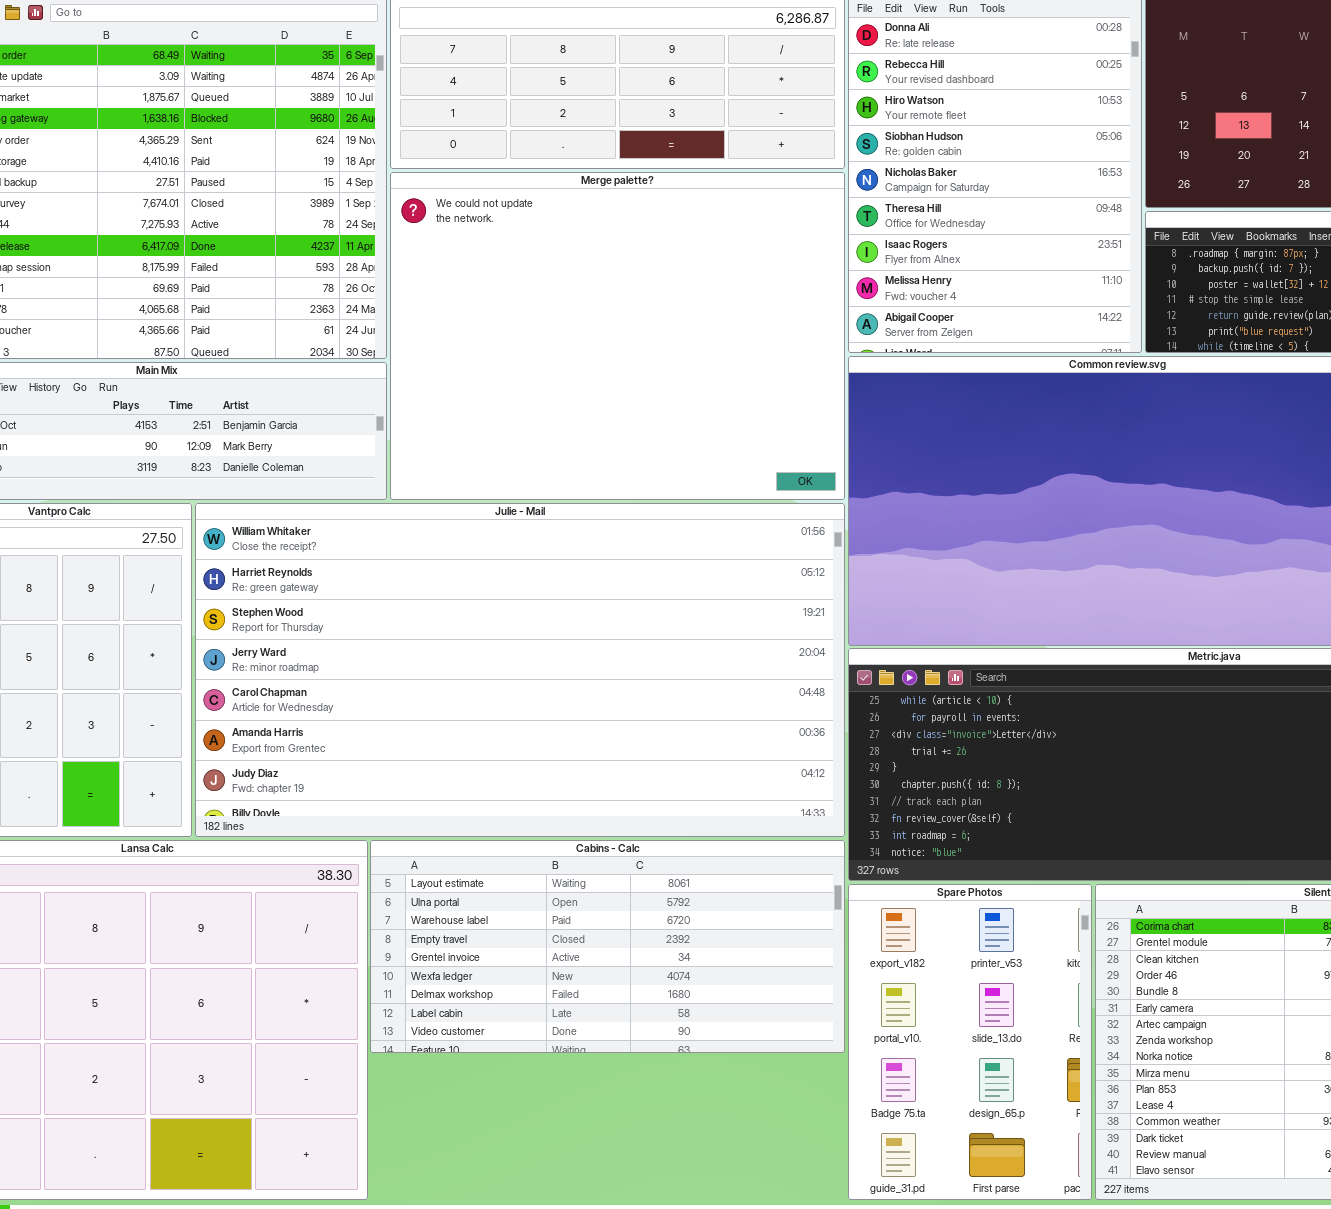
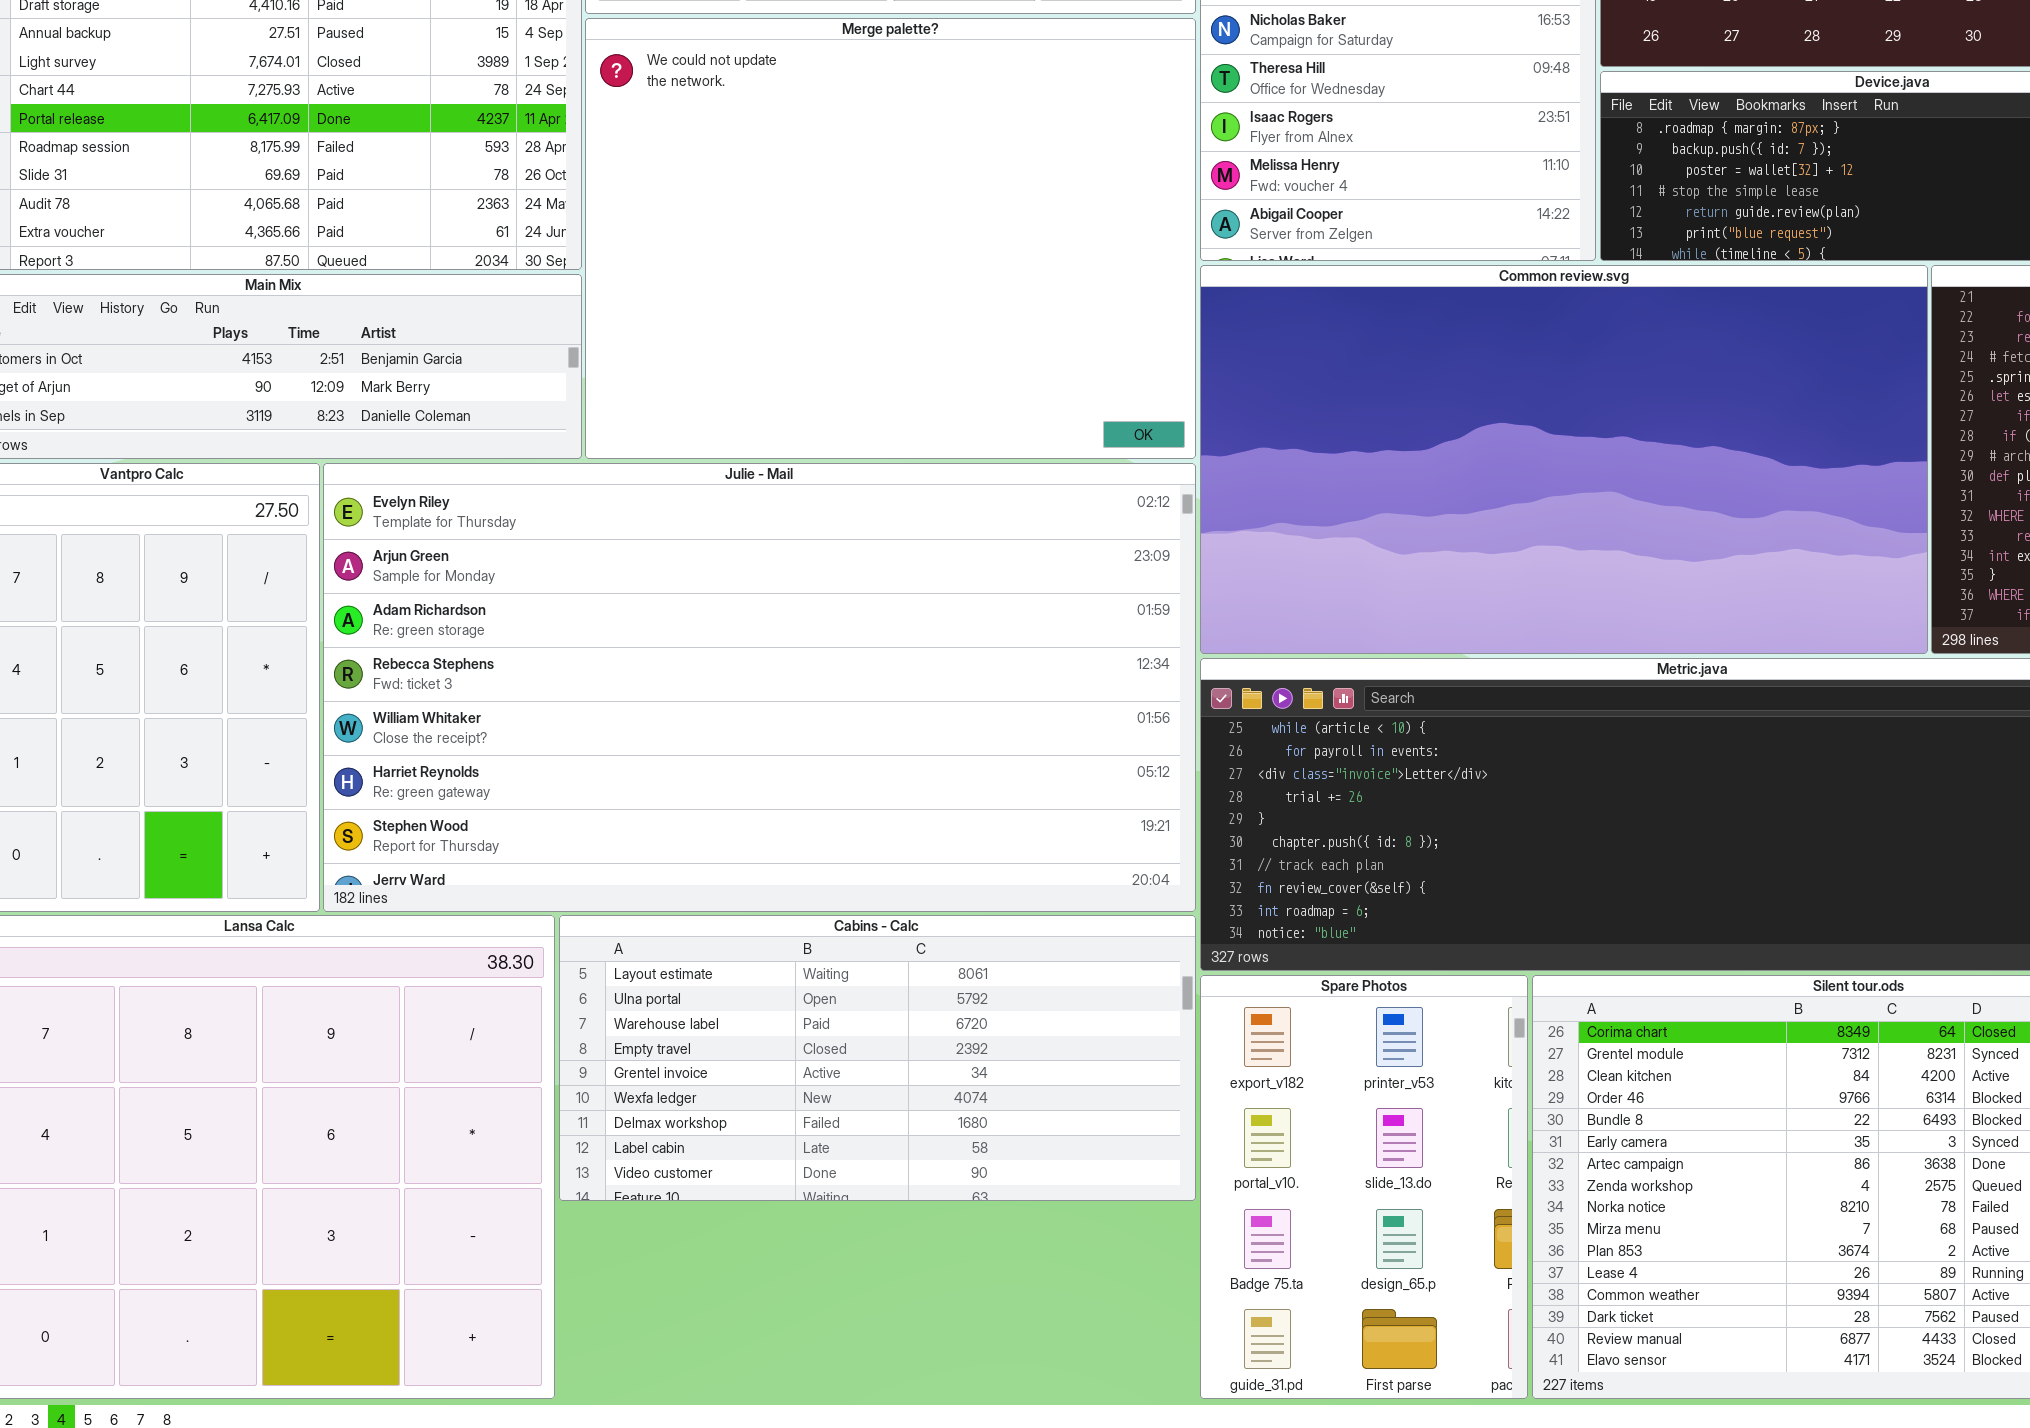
Julie - Mail: [195,503,845,837] -> [323,463,1196,912], scrolled up 4 rows

